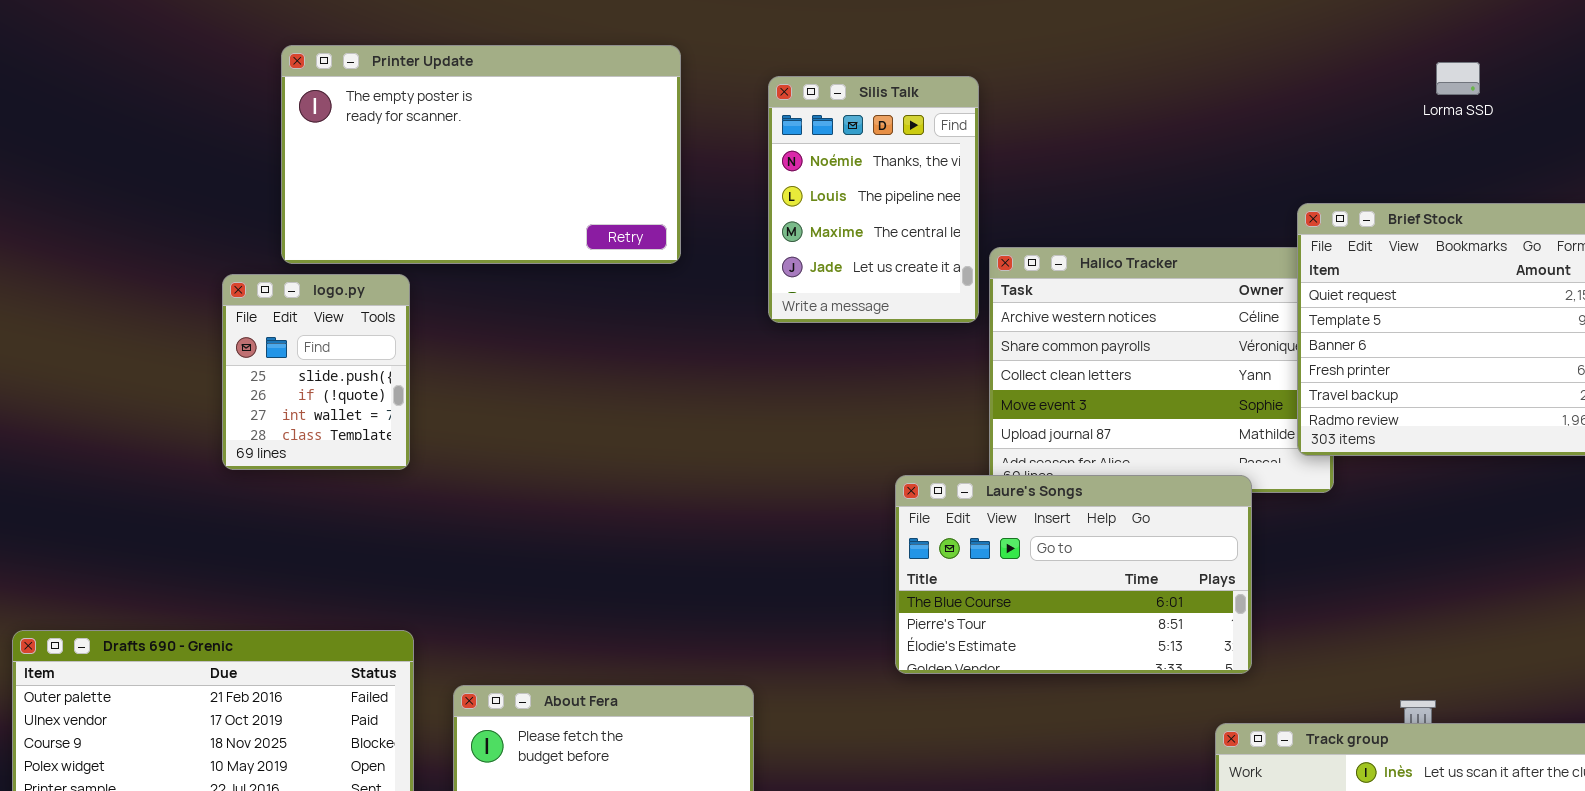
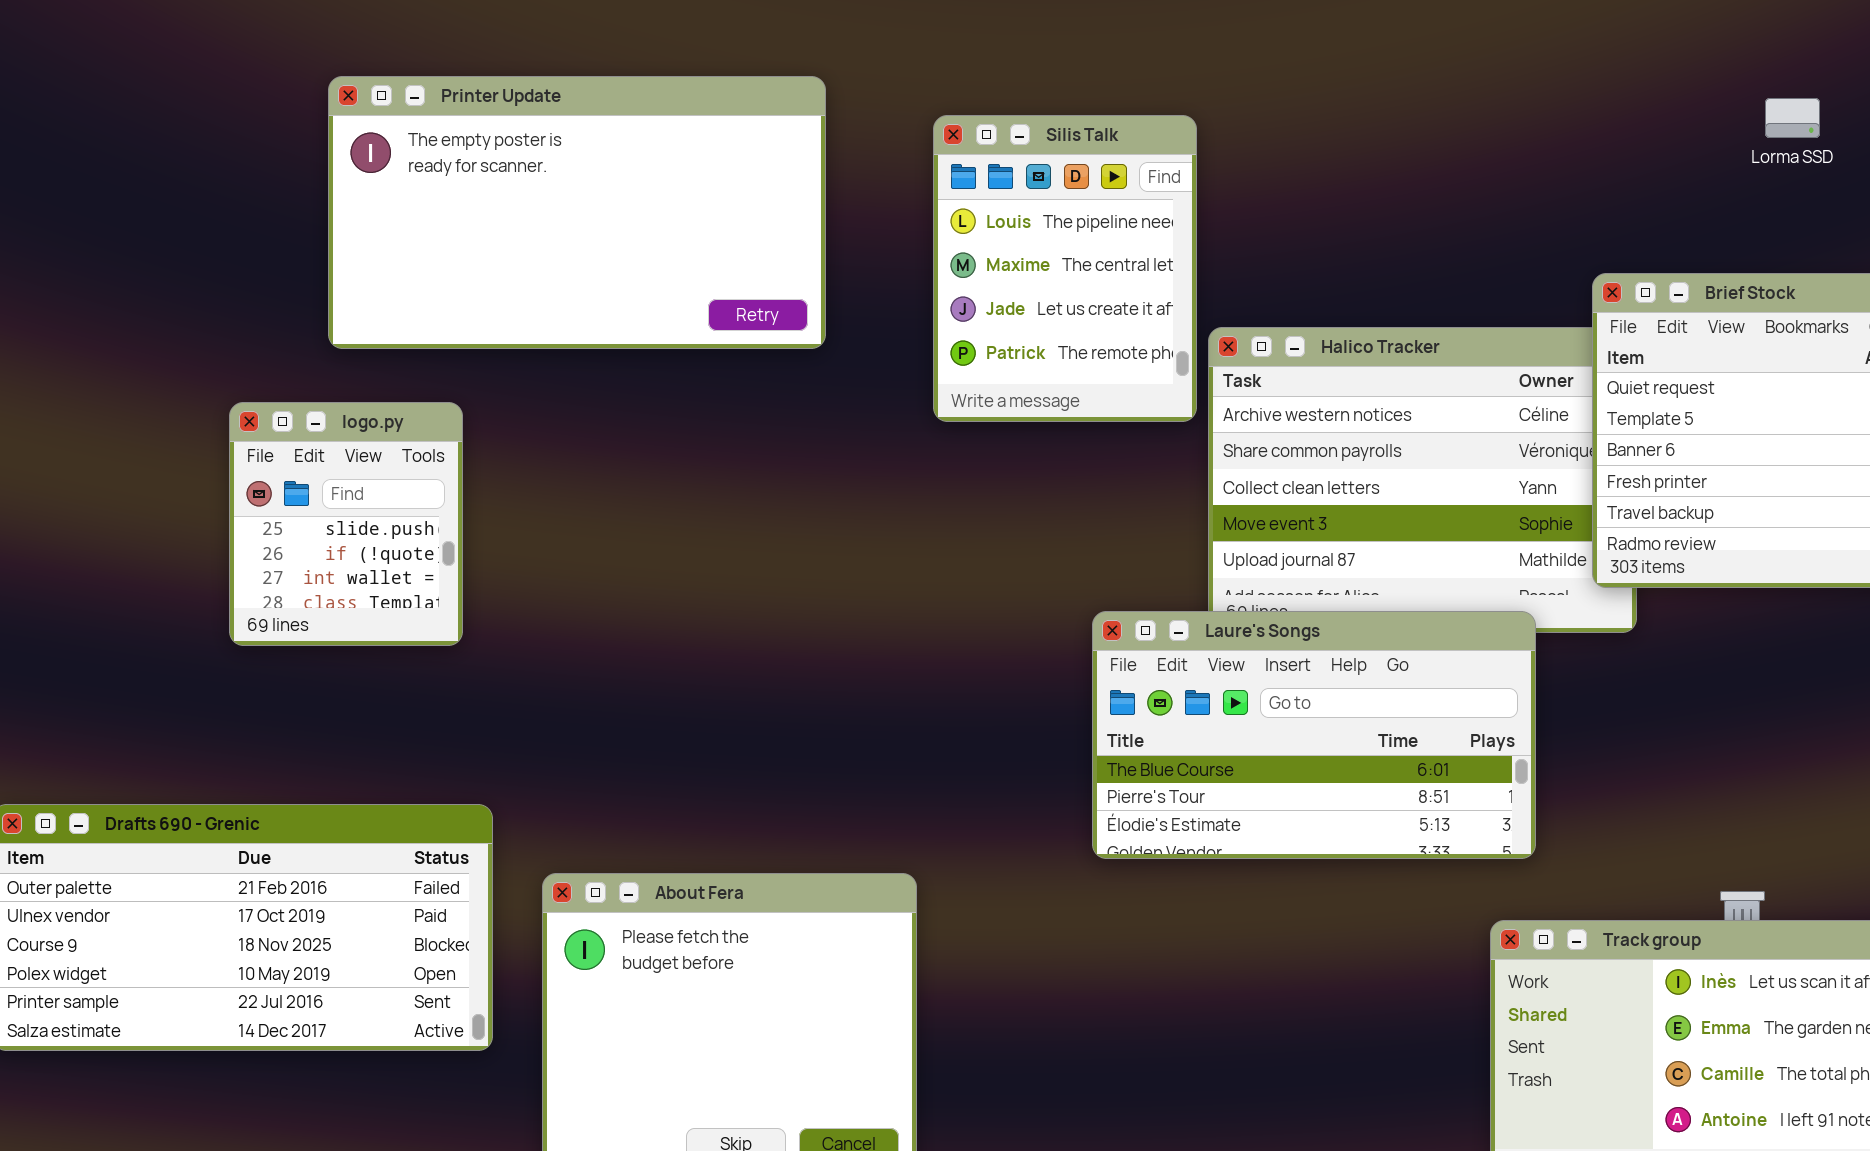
Silis Talk: [768,76,979,323] -> [933,115,1197,422], scrolled down 1 row
logo.py: [222,274,410,470] -> [229,402,463,646], moved

